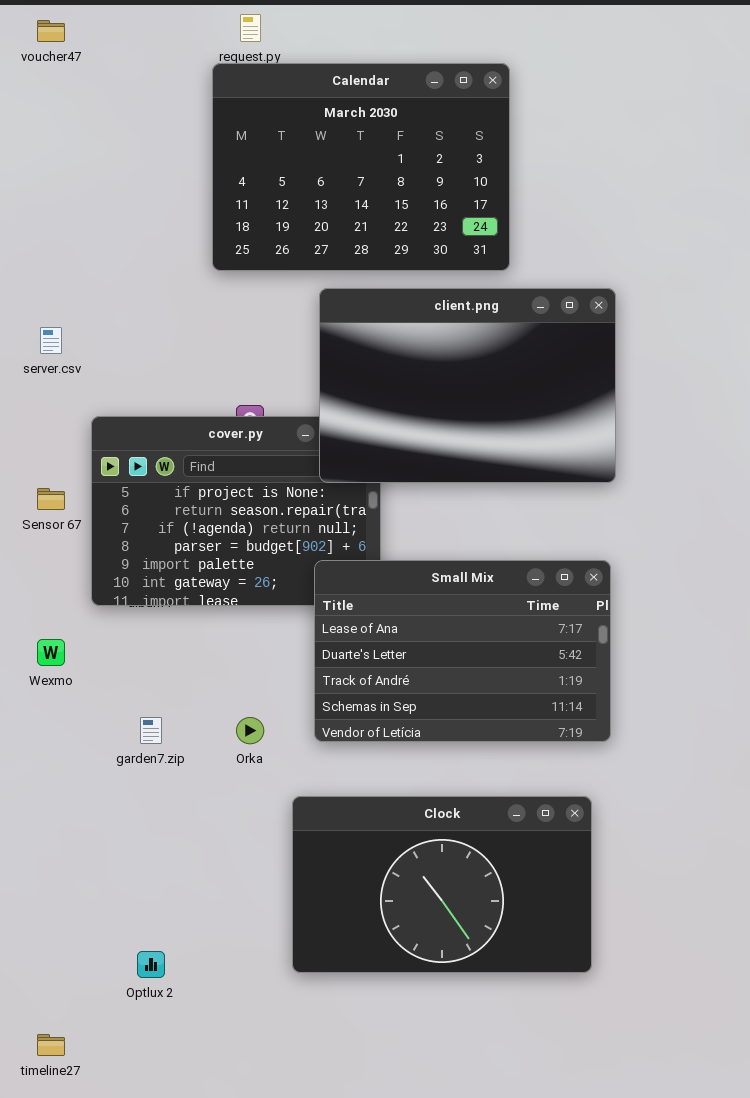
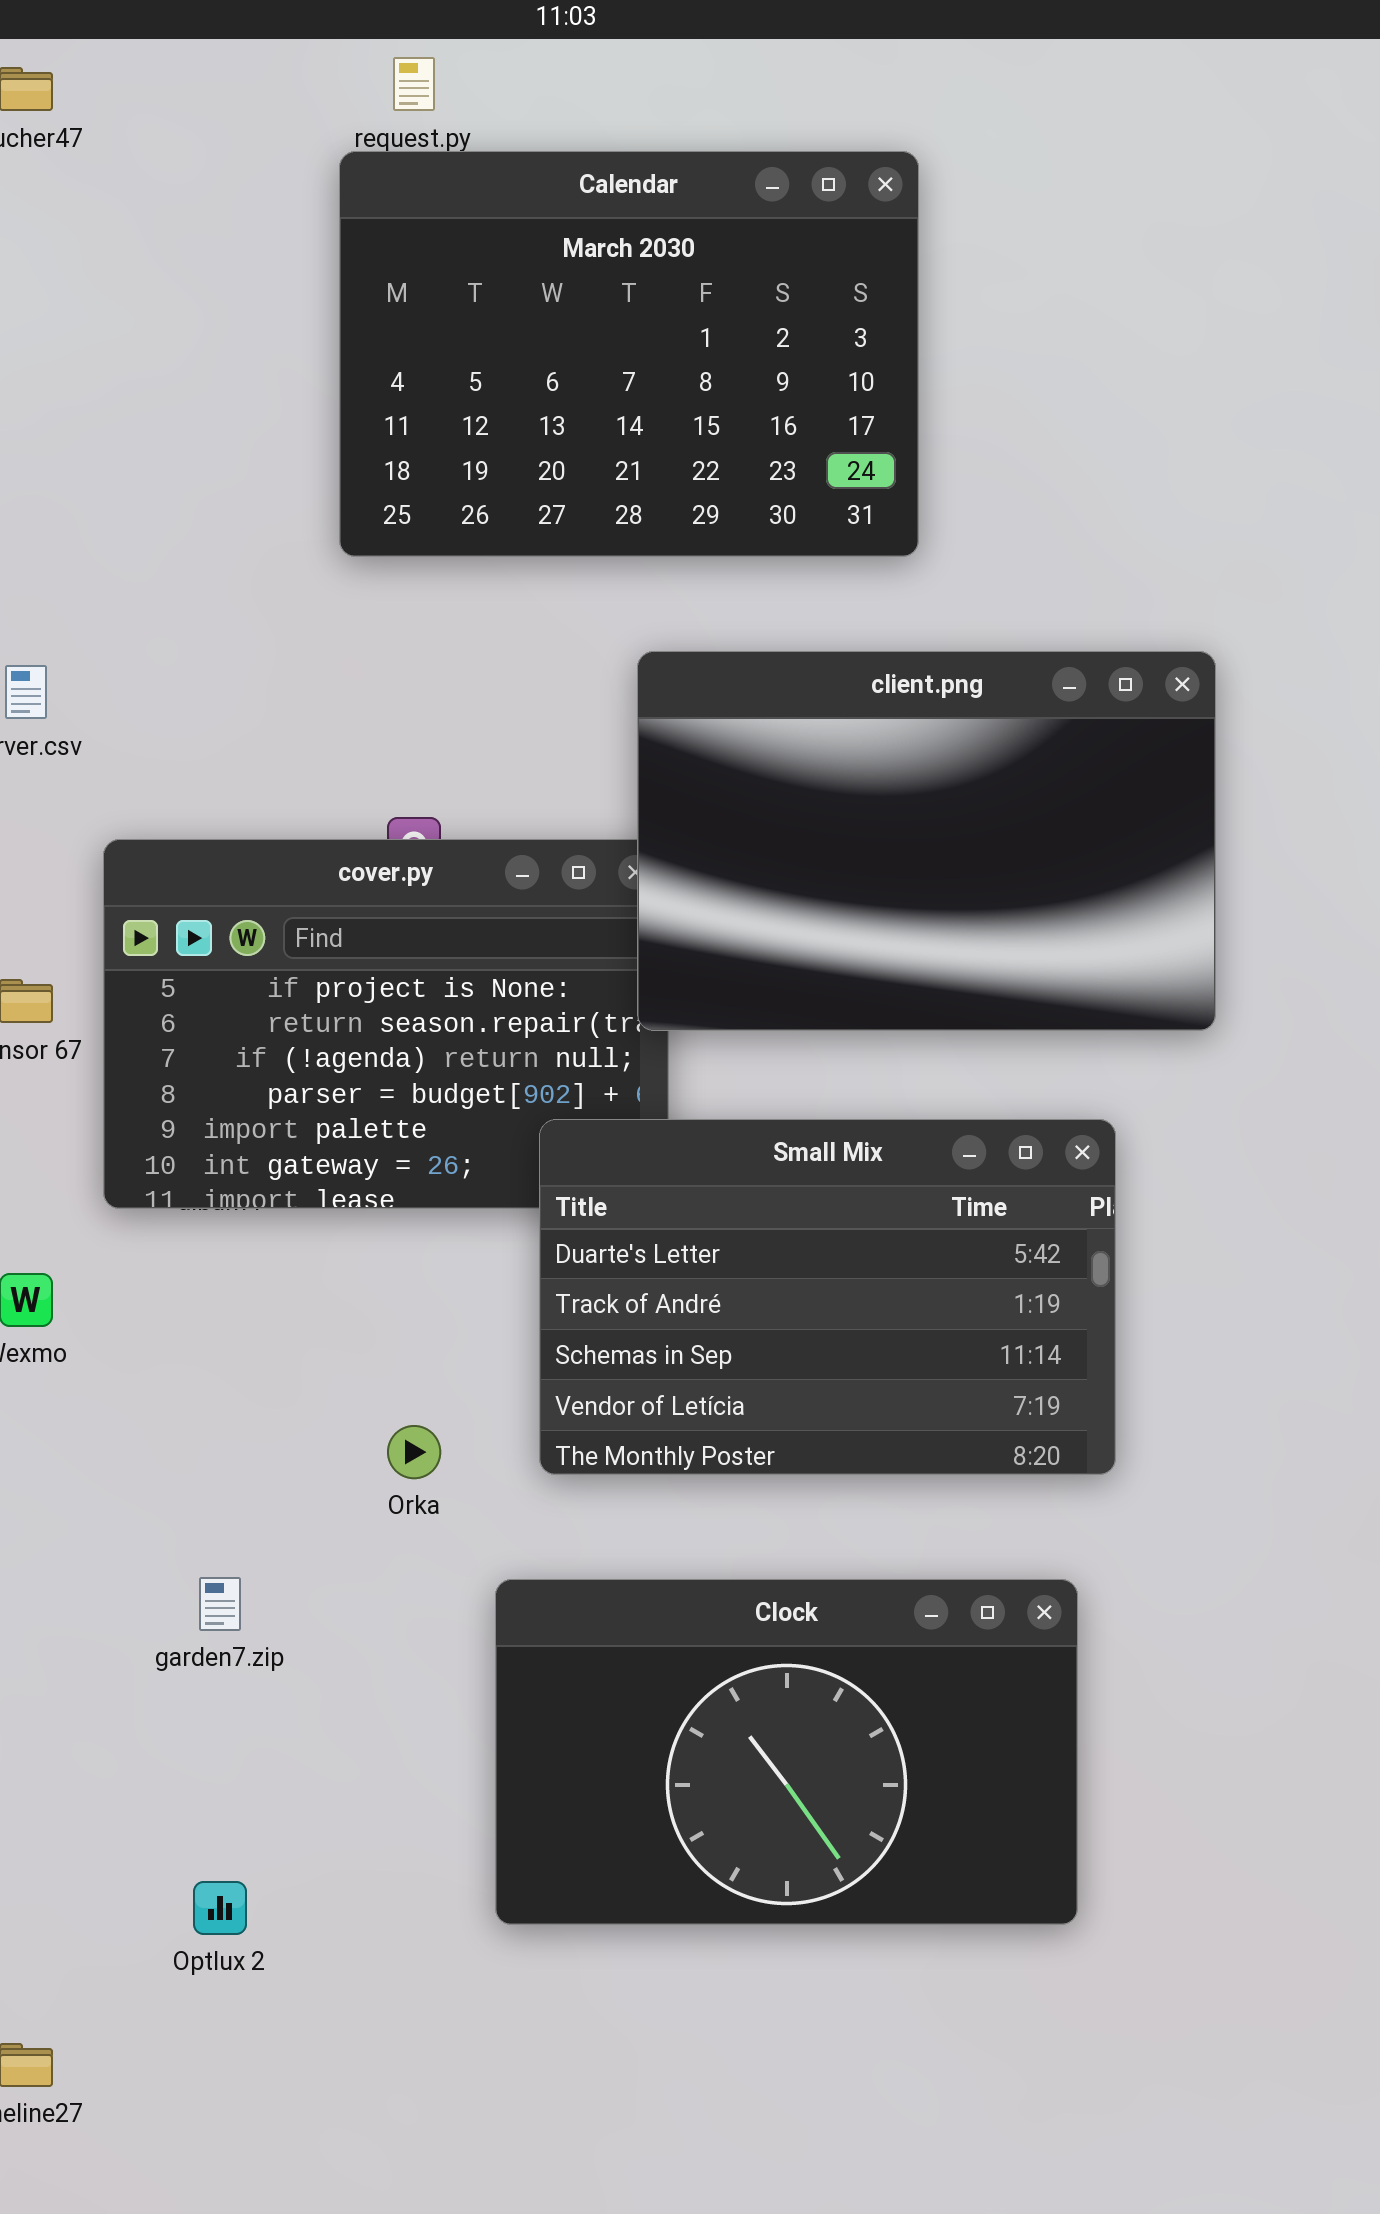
client.png: [319,288,616,483] -> [637,651,1216,1031], moved
Small Mix: [314,560,611,742] -> [539,1119,1116,1475], scrolled down 1 row
garden7.zip: [140,717,162,744] -> [199,1577,241,1631], moved

